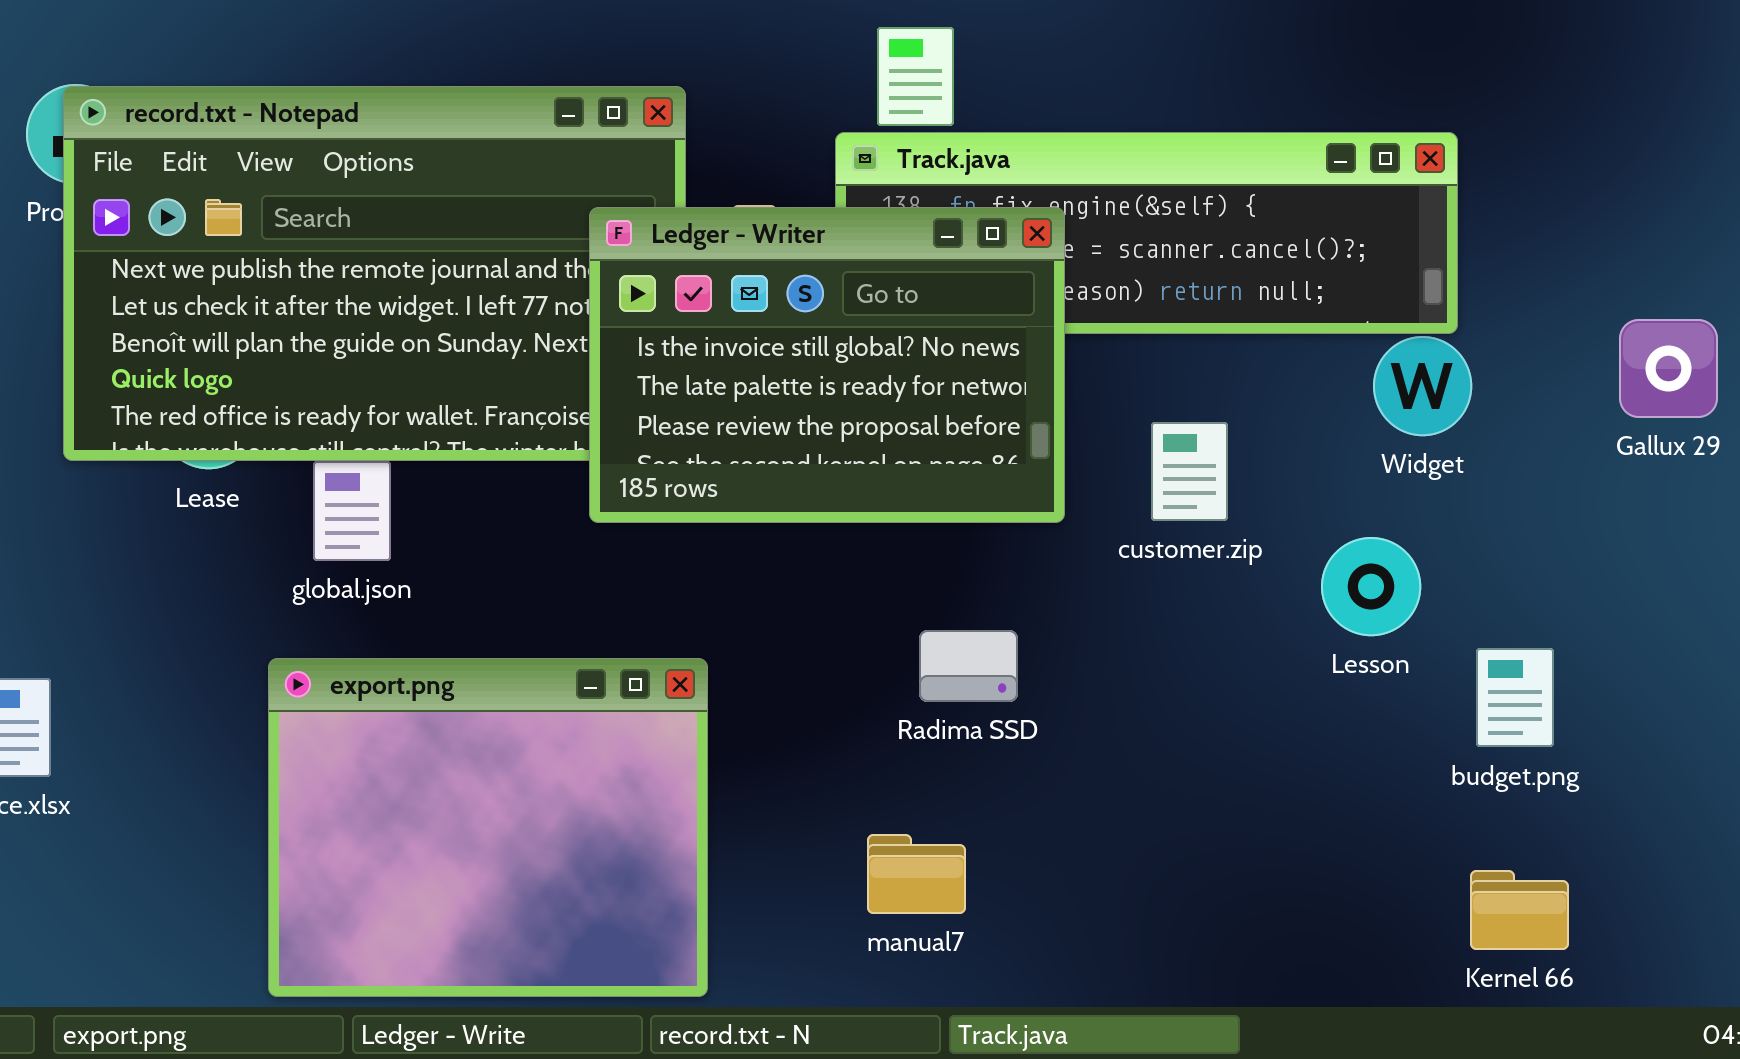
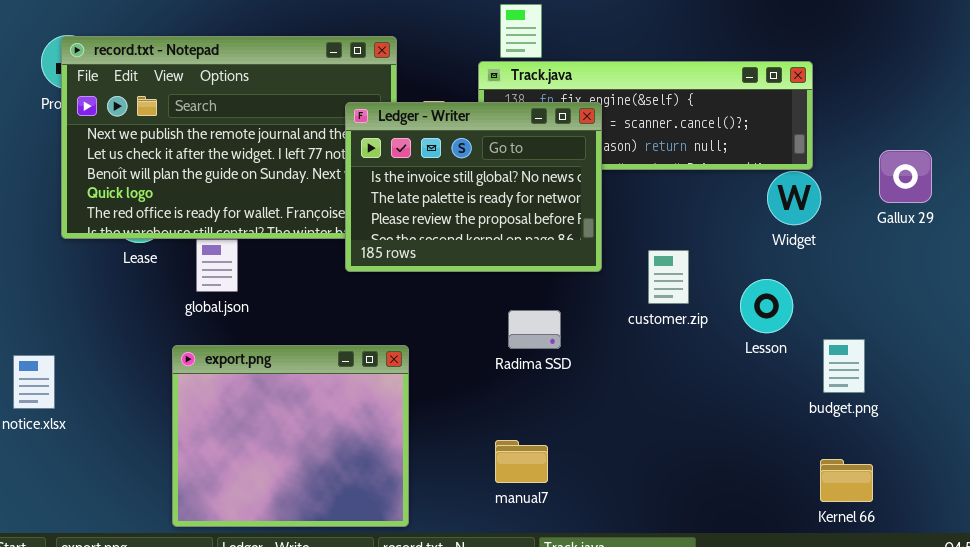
Gallux 29: [1619,319,1718,418] -> [879,150,932,203], moved
customer.zip: [1151,422,1228,521] -> [648,250,689,304], moved
Radima SSD: [919,630,1018,702] -> [508,310,561,349], moved

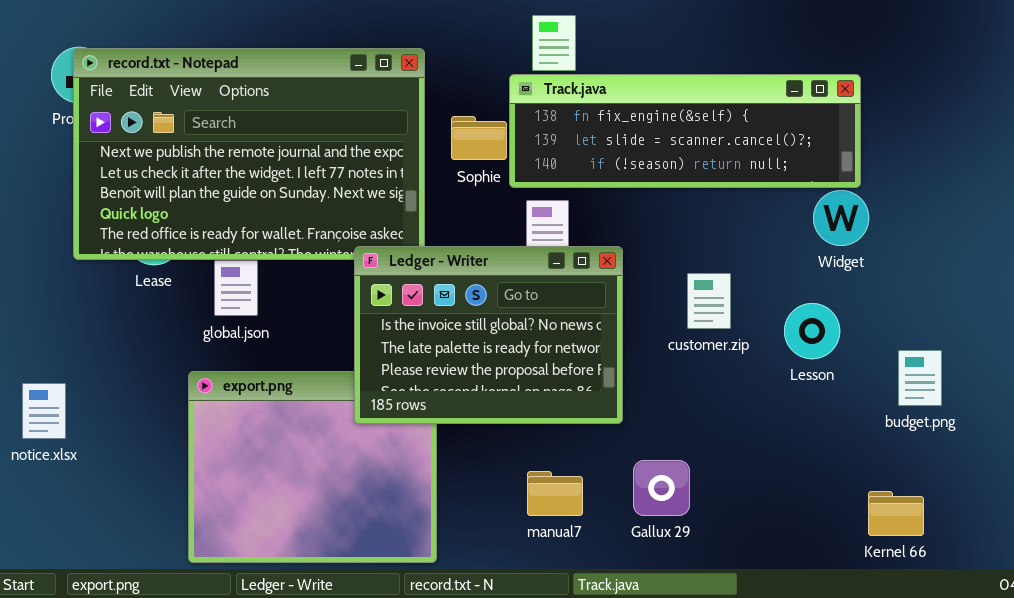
Ledger - Writer: [345,102,602,272] -> [354,246,623,424], moved
Gallux 29: [879,150,932,203] -> [633,460,690,516], moved
budget.png: [823,339,865,393] -> [898,350,942,406], moved

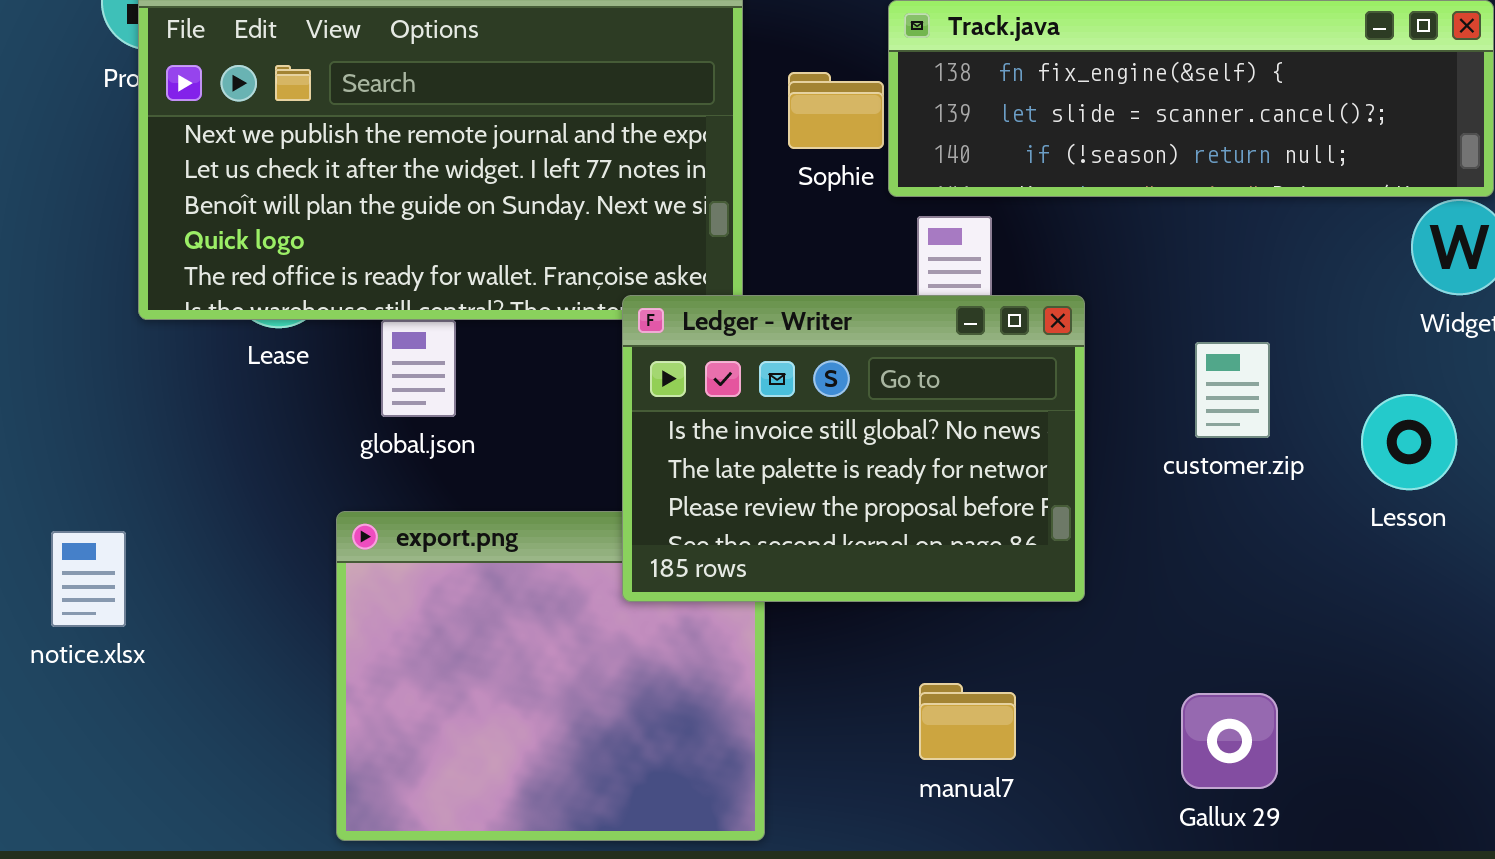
Gallux 29: [633,460,690,516] -> [1181,693,1278,789], moved

